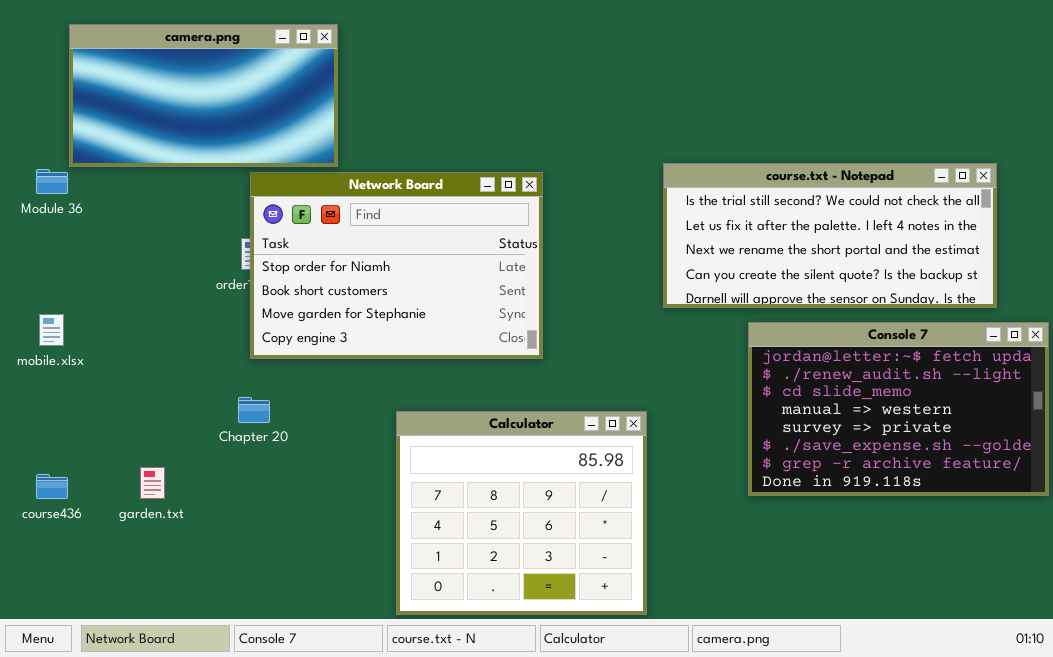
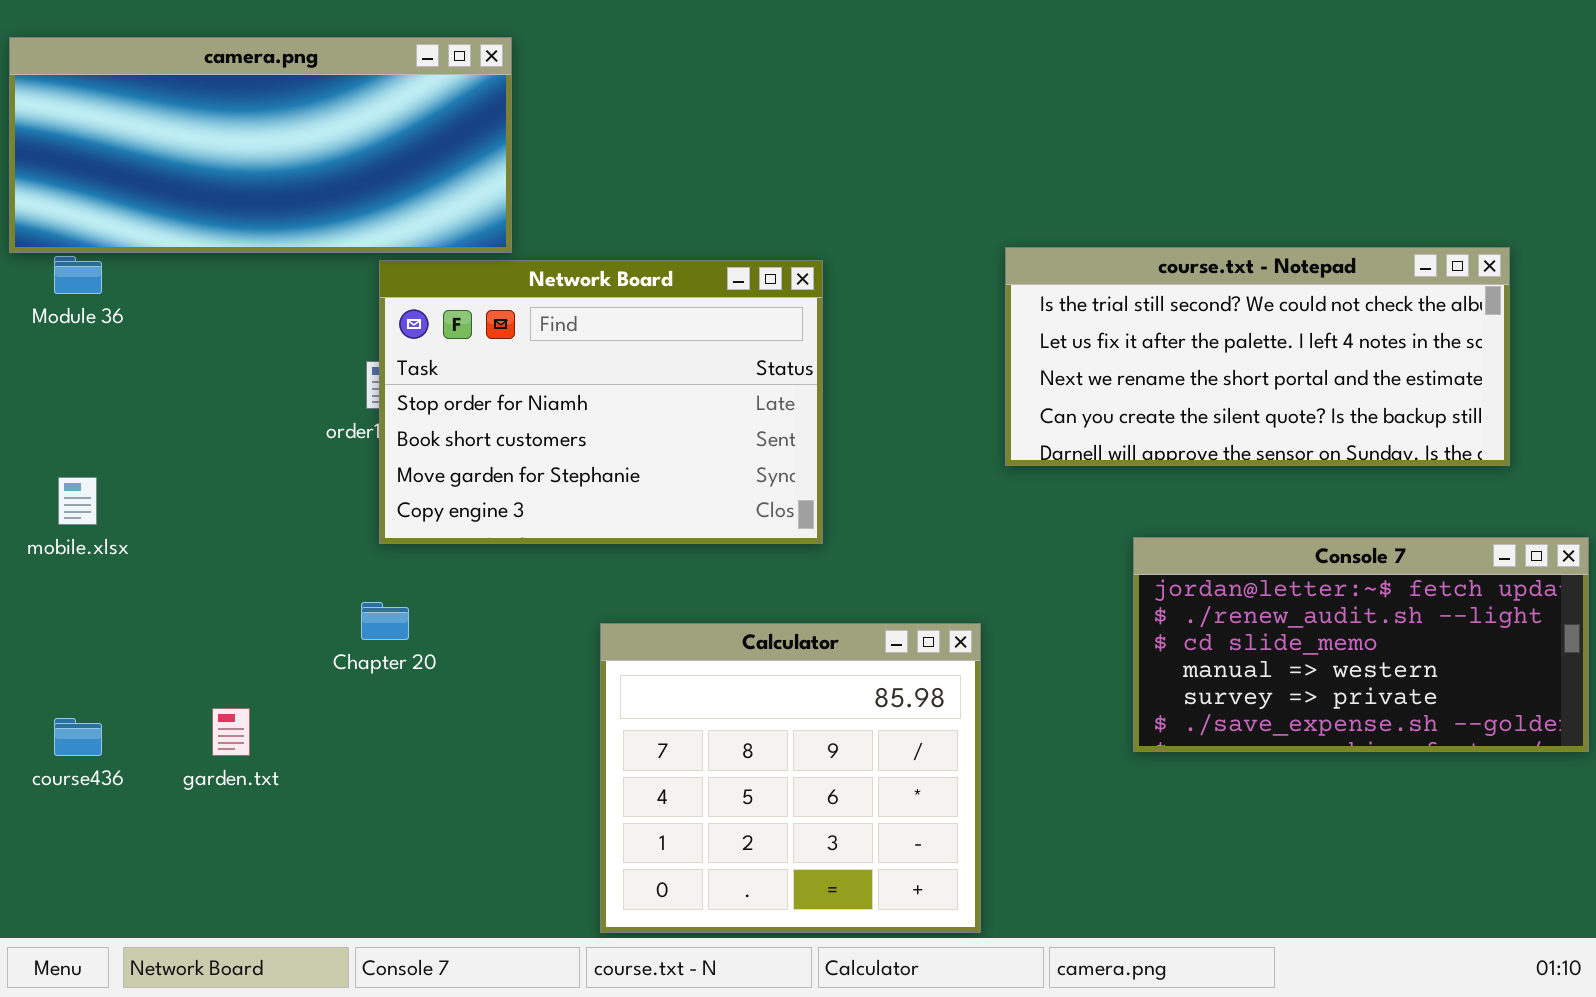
camera.png: [69,24,338,167] -> [9,37,512,253], resized
Console 7: [748,322,1049,496] -> [1133,537,1589,752], resized

